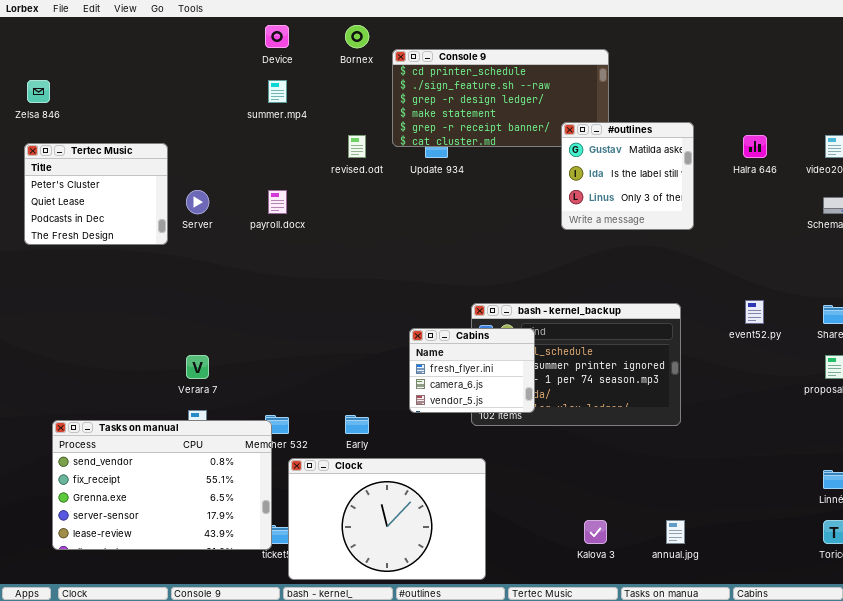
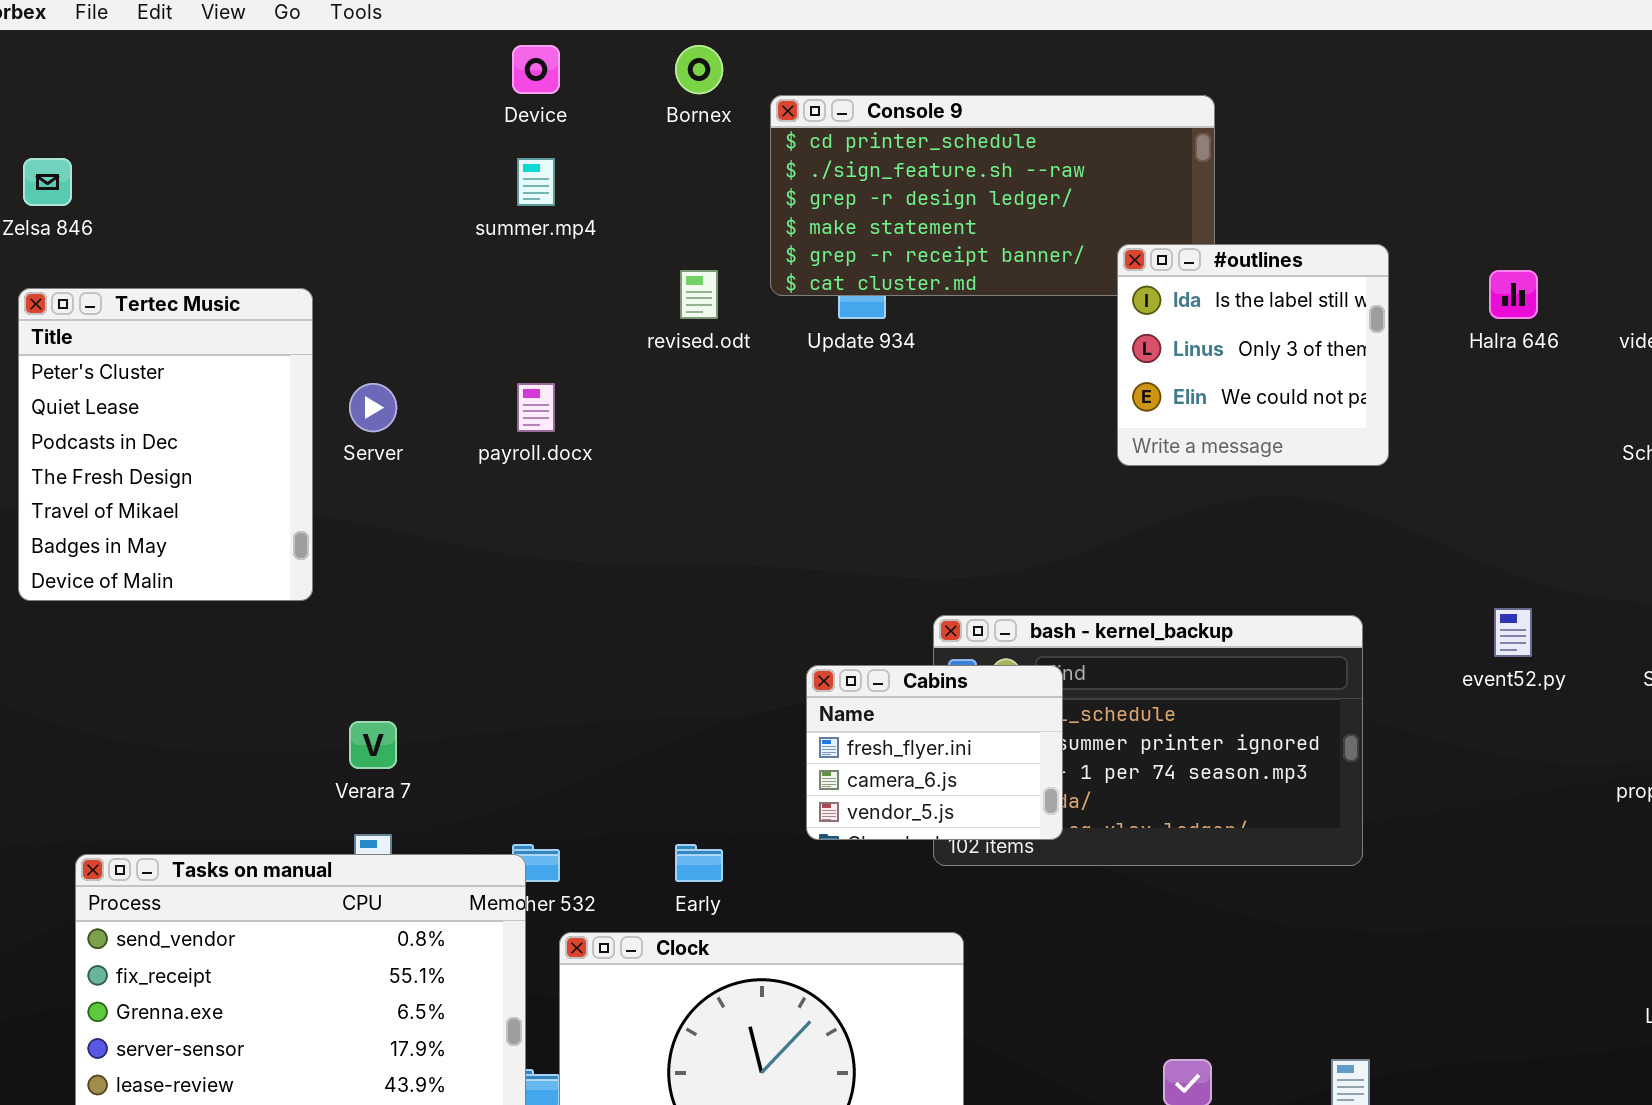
#outlines: [561,122,694,230] -> [1117,244,1389,466], scrolled down 1 row
Tertec Music: [24,143,168,245] -> [18,288,313,601], resized

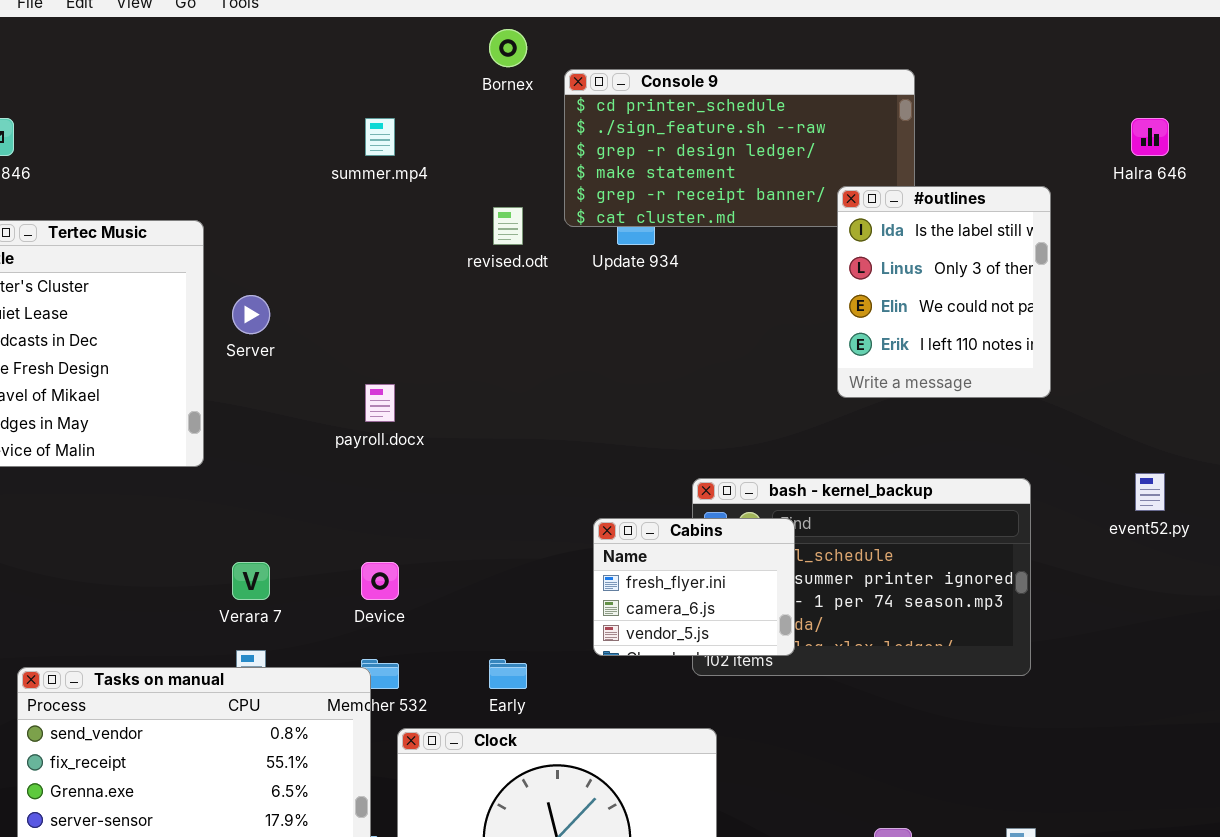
Device: [512,45,560,94] -> [361,562,399,600], moved
#outlines: [1117,244,1389,466] -> [837,186,1051,398], resized
Halra 646: [1489,270,1538,319] -> [1131,118,1169,156], moved
payroll.docx: [517,383,555,432] -> [365,384,395,422], moved

